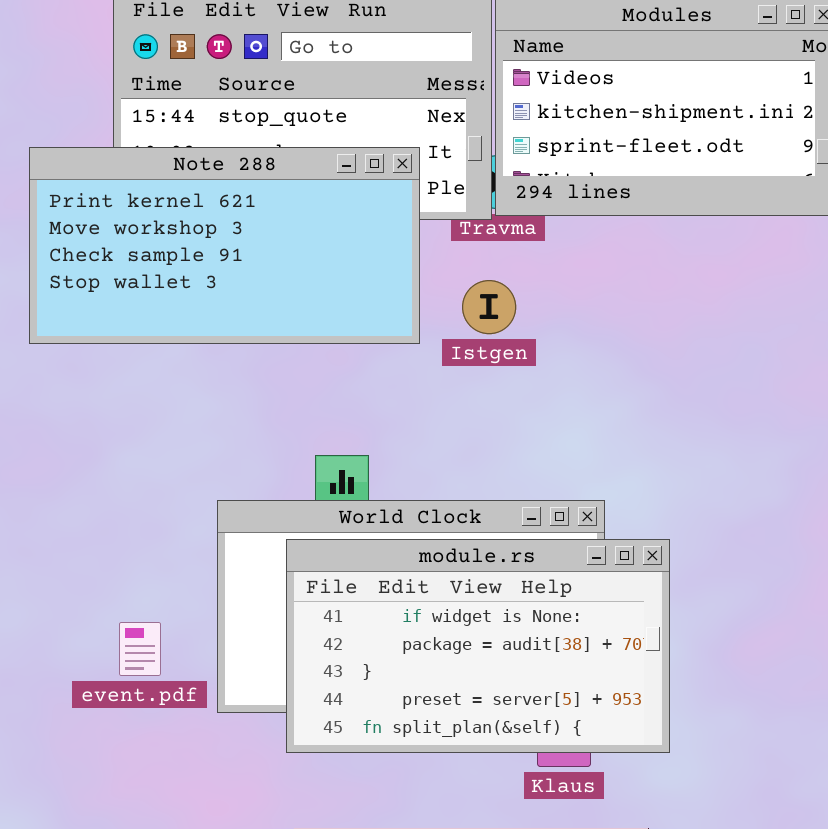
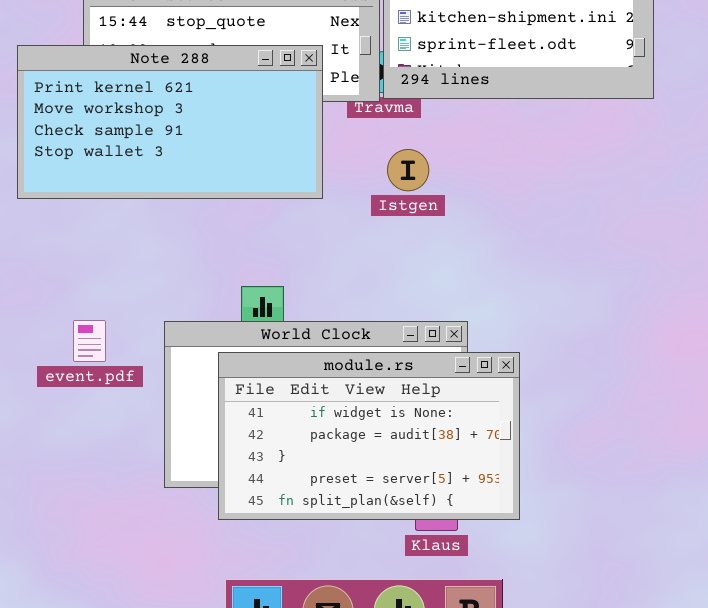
Istgen: [462,280,516,334] -> [387,149,429,191], moved
event.pdf: [119,622,161,676] -> [73,320,106,362], moved

